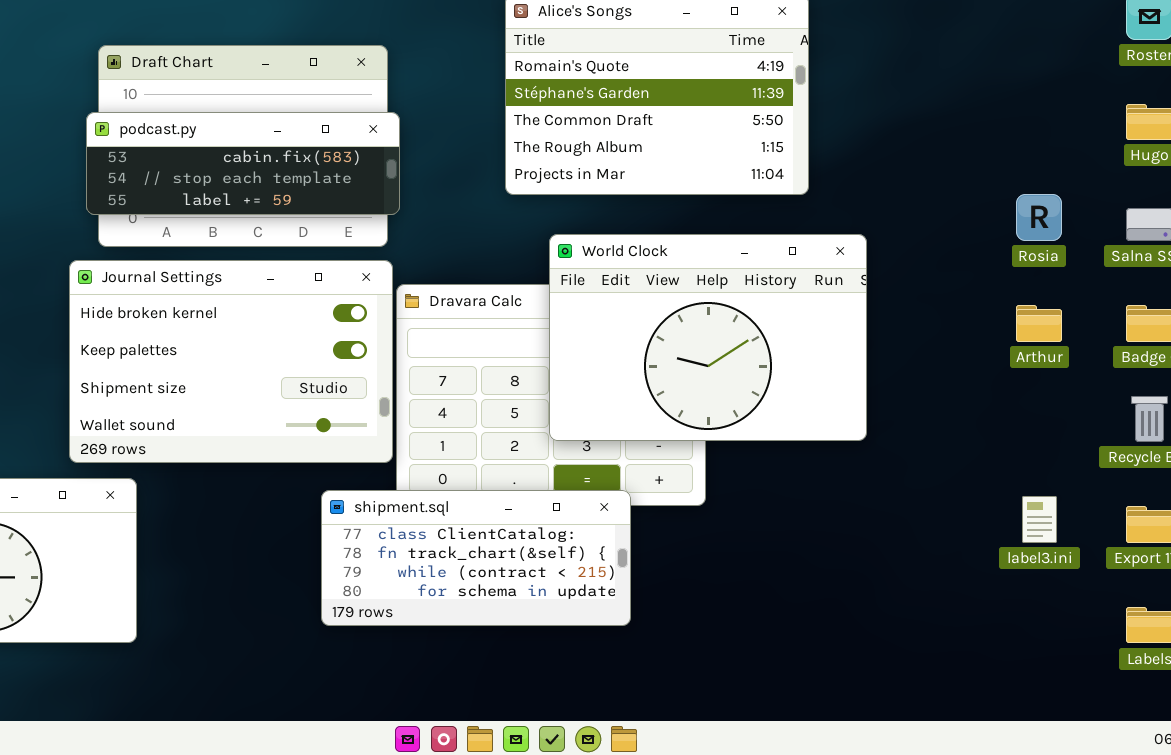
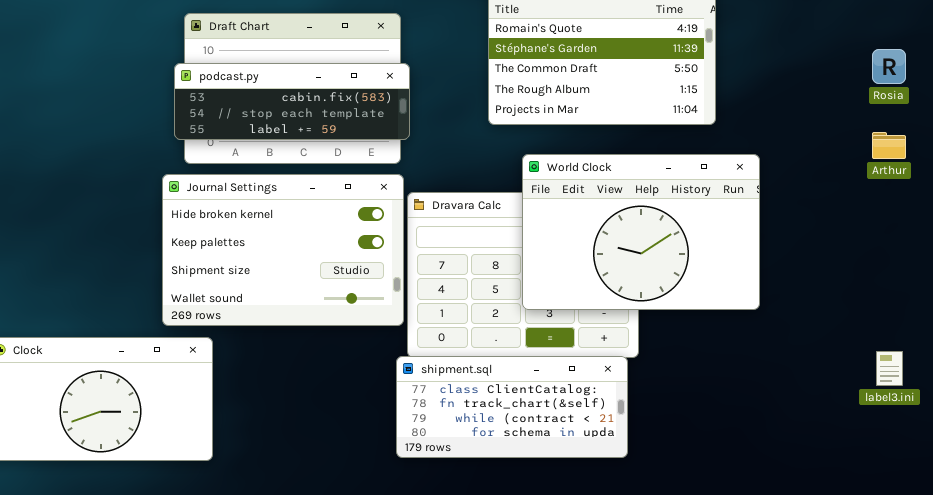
Rosia: [1016,194,1062,241] -> [872,49,906,84], moved
Arthur: [1016,305,1062,342] -> [872,132,906,159], moved
shipment.sql: [321,490,631,626] -> [396,356,628,458], moved

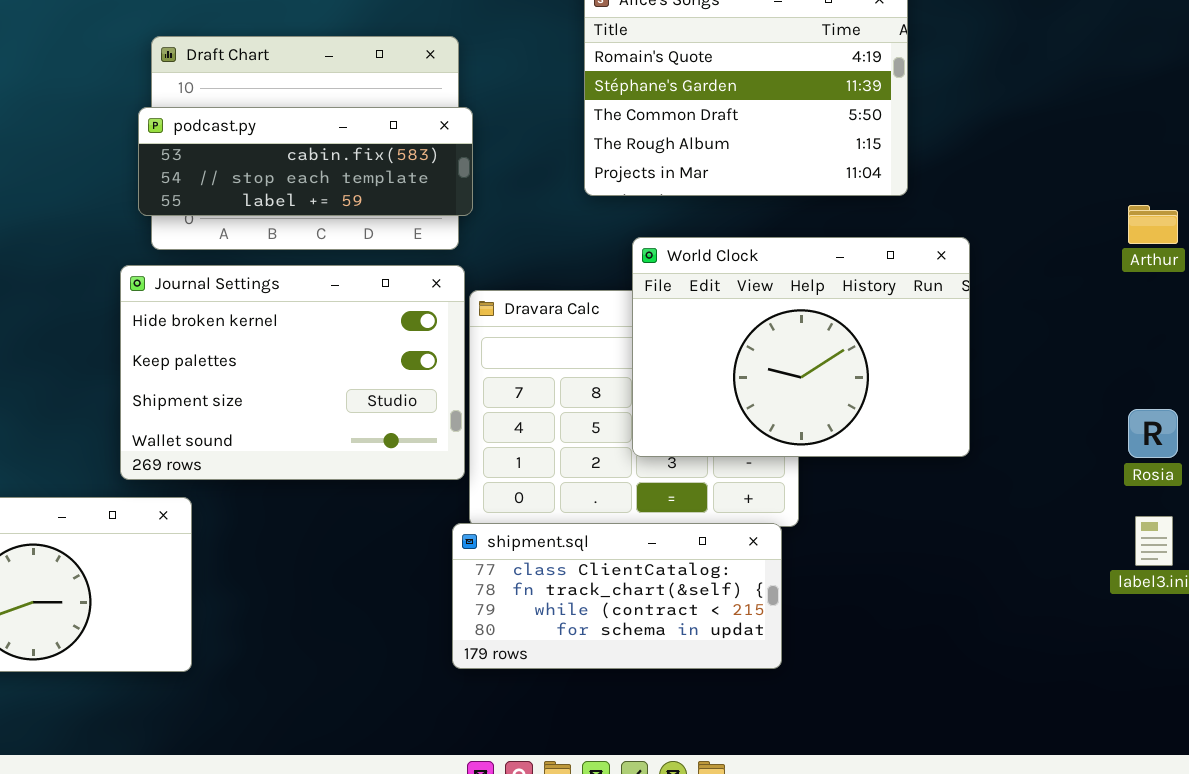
Rosia: [872,49,906,84] -> [1128,409,1178,458], moved

